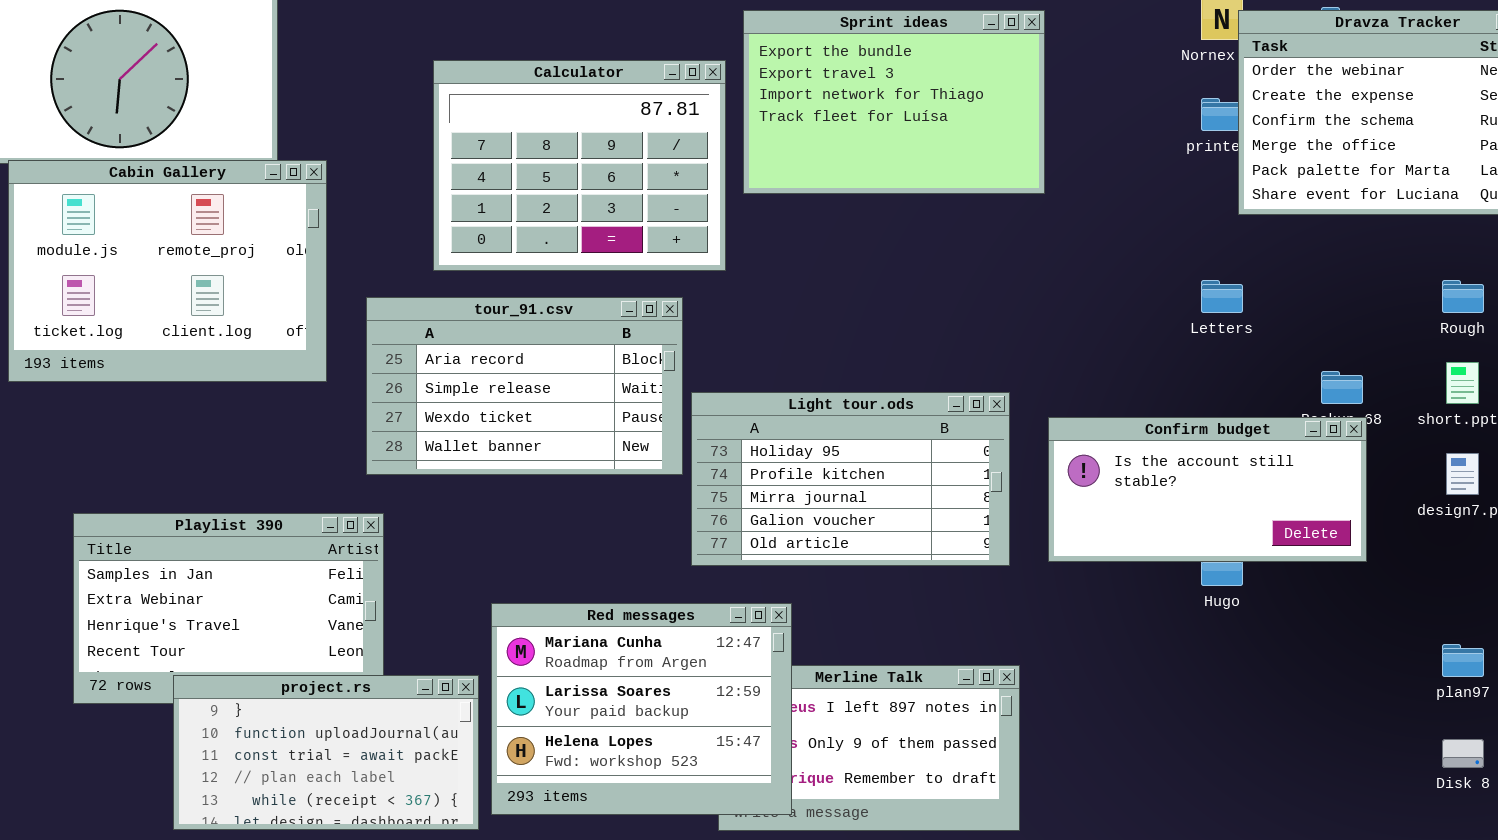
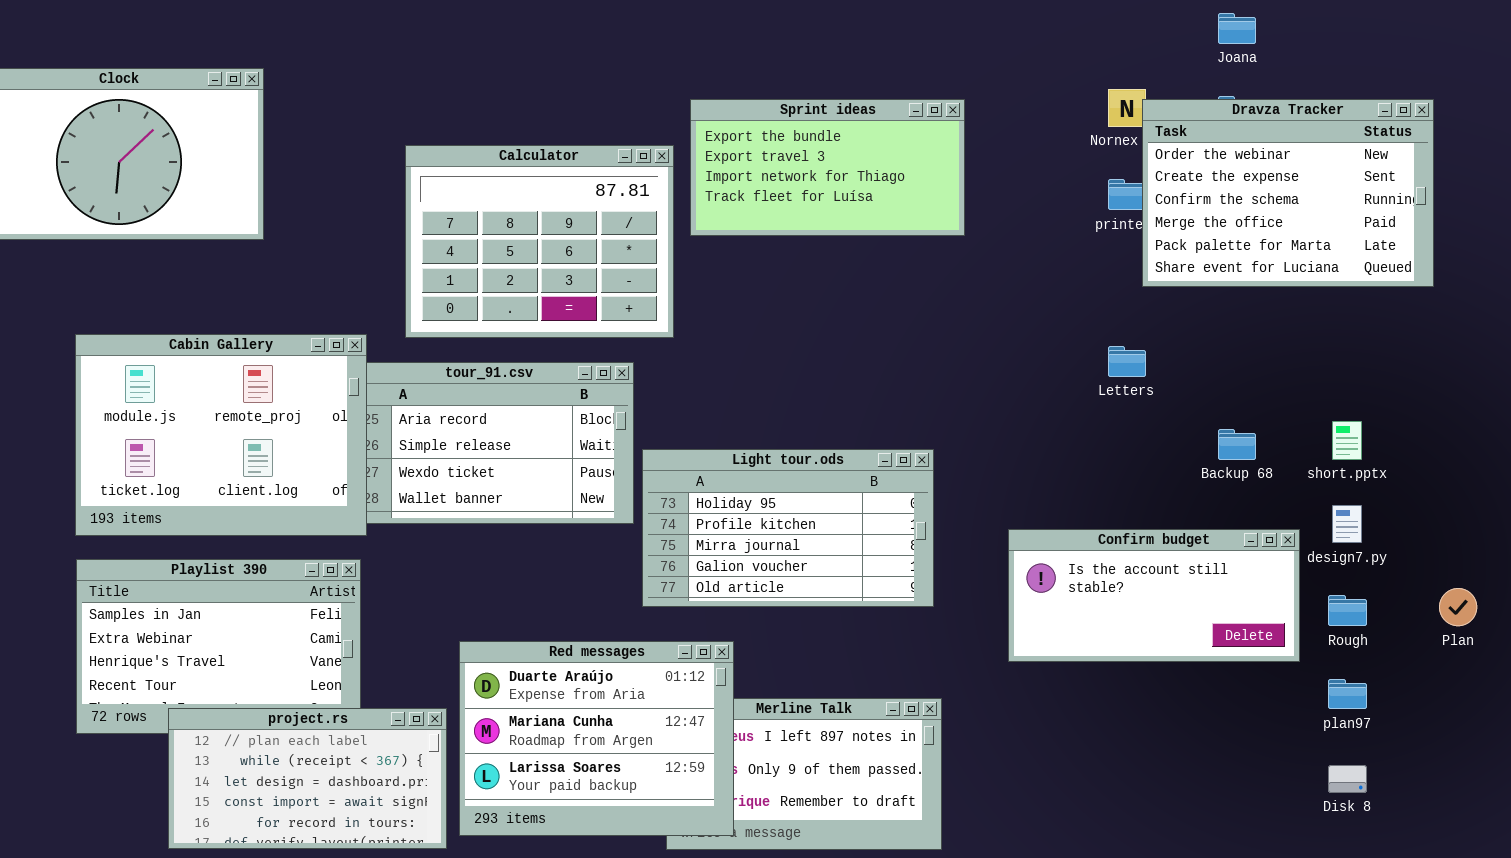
Sprint ideas: [743,10,1045,194] -> [690,99,965,236], resized
Cabin Gallery: [8,160,327,382] -> [75,334,367,536], moved
Rough: [1442,280,1484,313] -> [1328,595,1367,626], moved
Confirm budget: [1048,417,1367,562] -> [1008,529,1300,662], moved
Red messages: [491,603,792,815] -> [459,641,734,836], scrolled up 1 row
project.rs: [173,675,479,830] -> [168,708,447,849], scrolled down 3 rows

